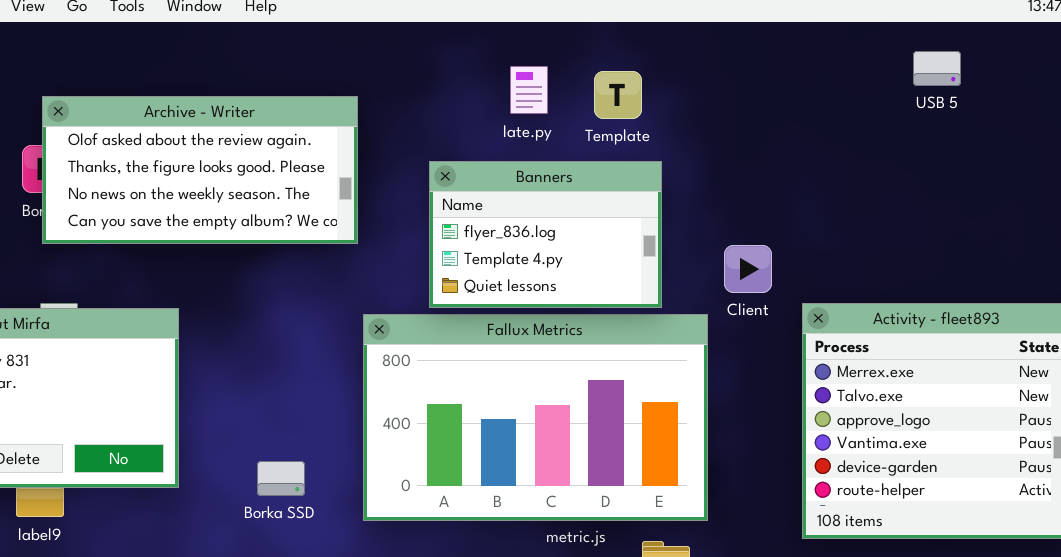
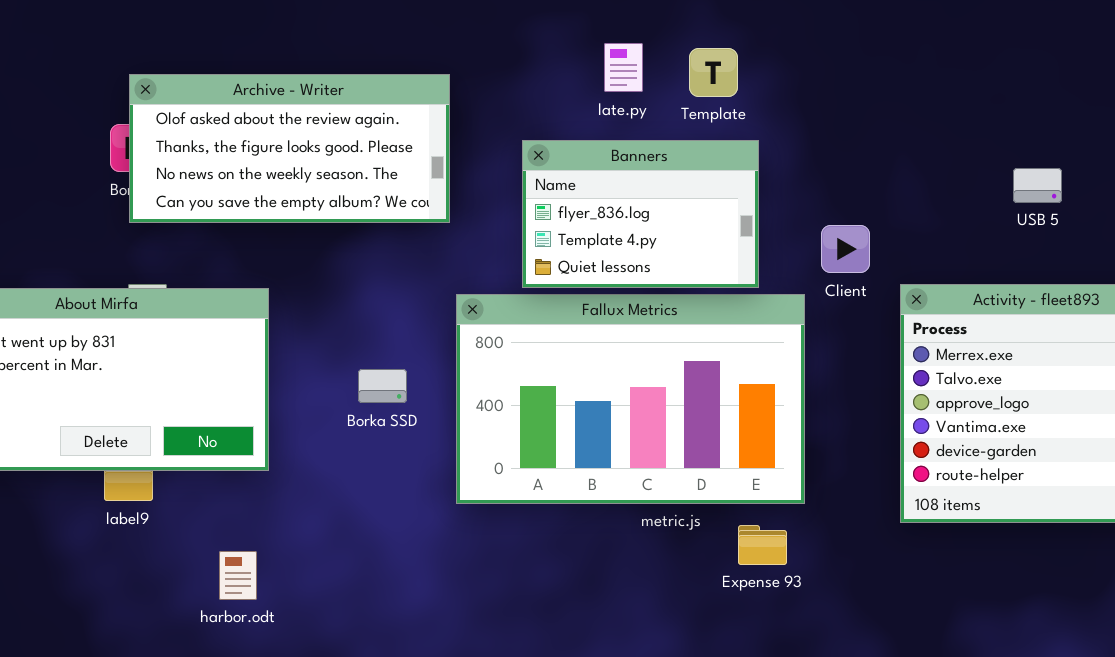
USB 5: [913,51,961,86] -> [1013,168,1062,203], moved
Borka SSD: [257,461,305,496] -> [358,369,407,403], moved

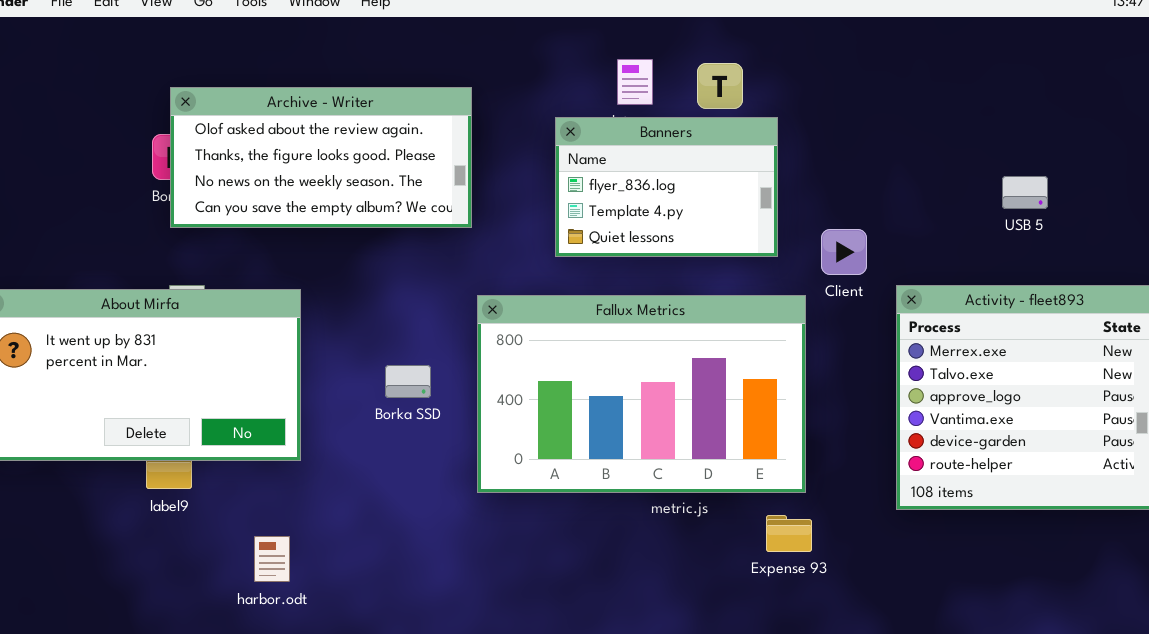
Banners: [522,140,759,288] -> [555,117,778,257], moved
Expense 93: [738,525,787,565] -> [766,515,812,552], moved

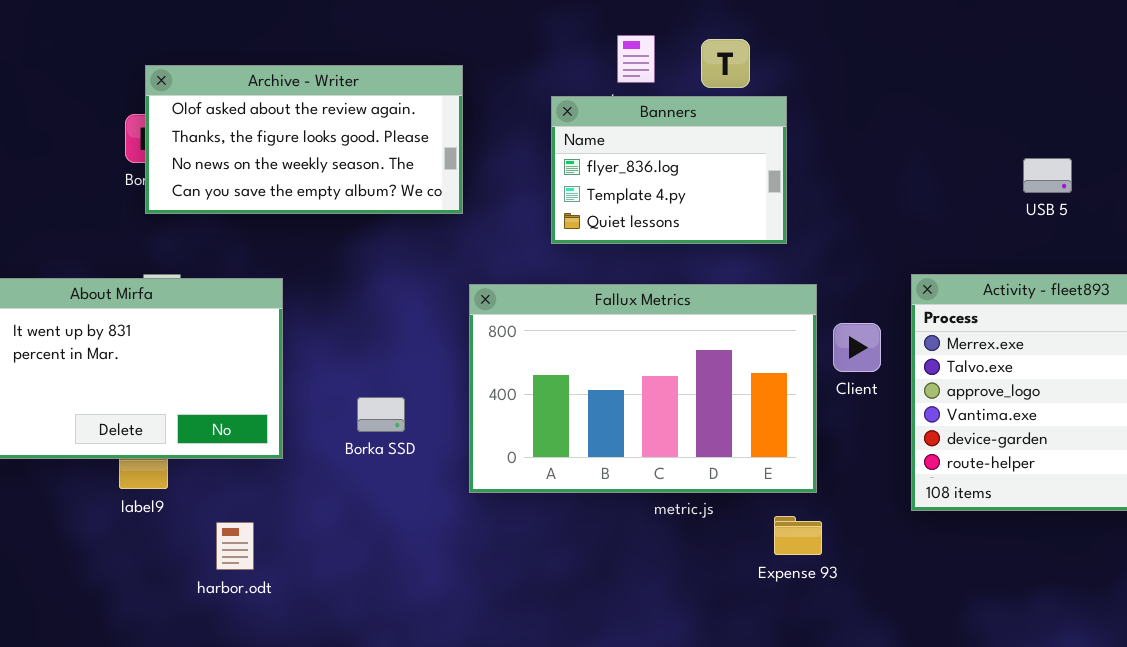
Client: [821,229,867,275] -> [833,323,881,372], moved
Borka SSD: [385,365,431,398] -> [357,397,405,432], moved
harbor.odt: [254,536,290,582] -> [216,522,254,570], moved

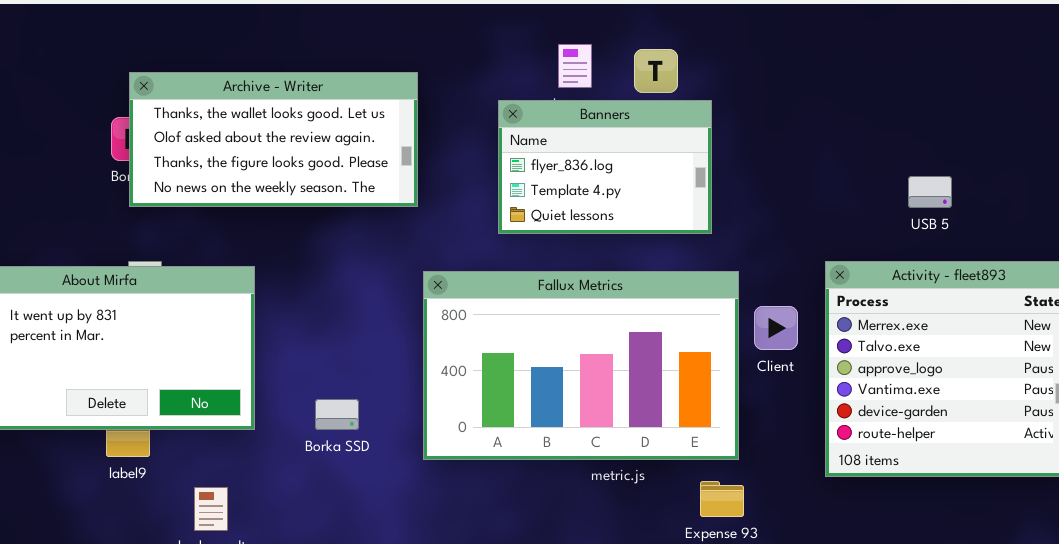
Archive - Writer: [145,65,463,214] -> [129,72,418,207], scrolled up 1 row
USB 5: [1023,158,1072,193] -> [908,176,952,208], moved
Borka SSD: [357,397,405,432] -> [315,399,359,430], moved

